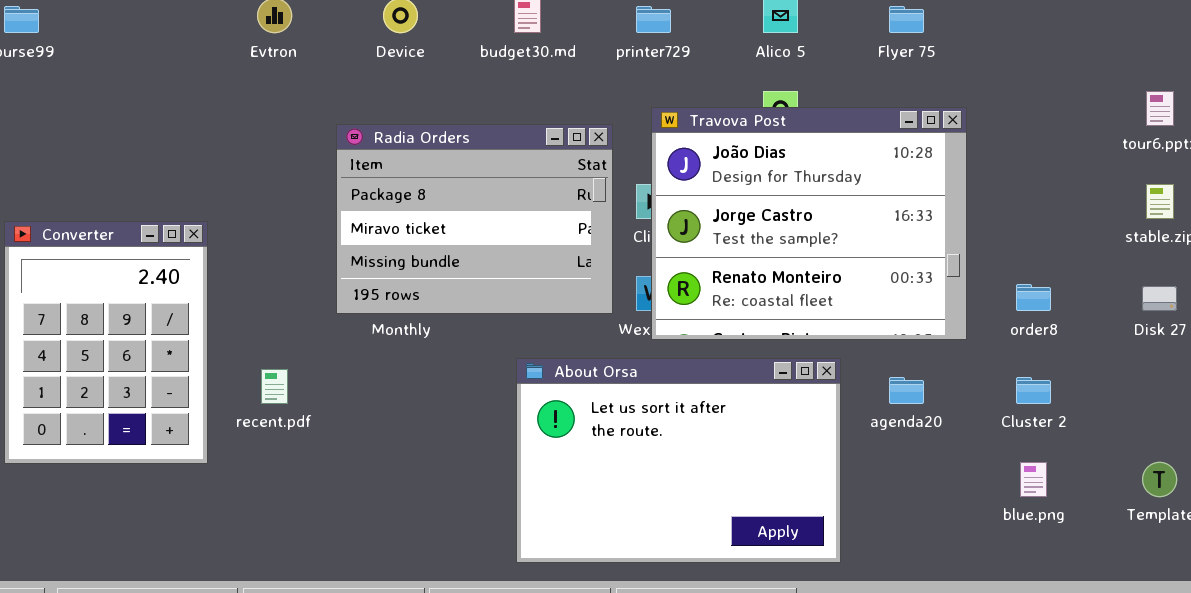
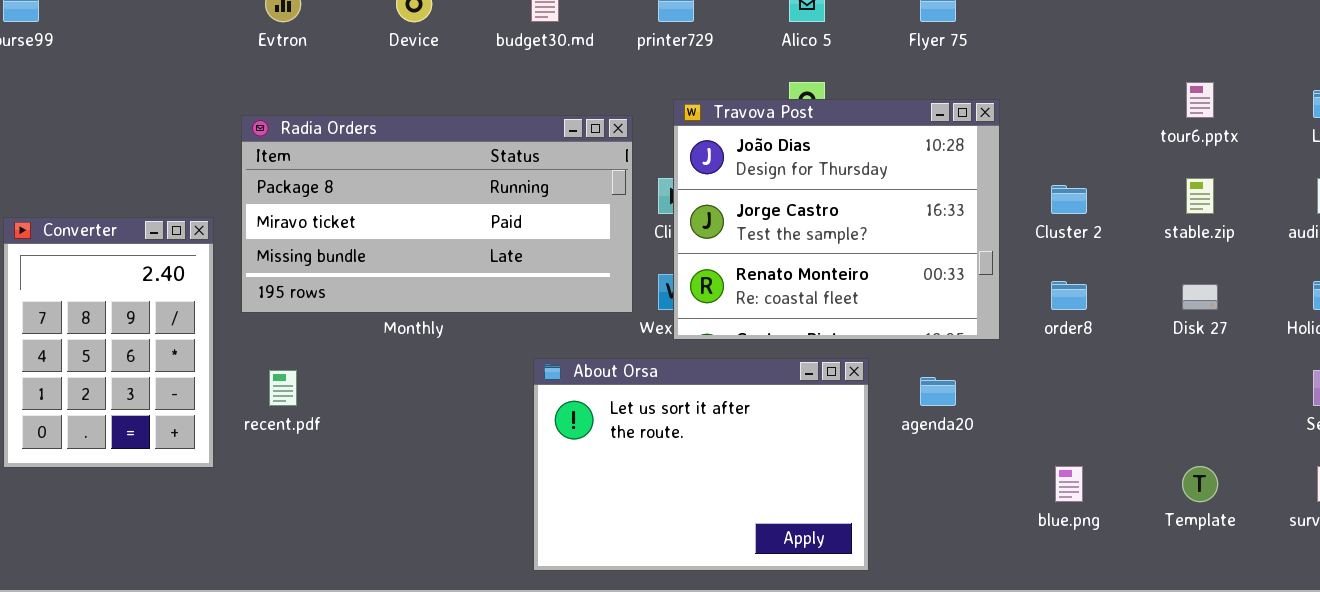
Radia Orders: [336,124,613,314] -> [241,115,633,313], resized
Cluster 2: [1016,377,1051,404] -> [1051,185,1087,214], moved

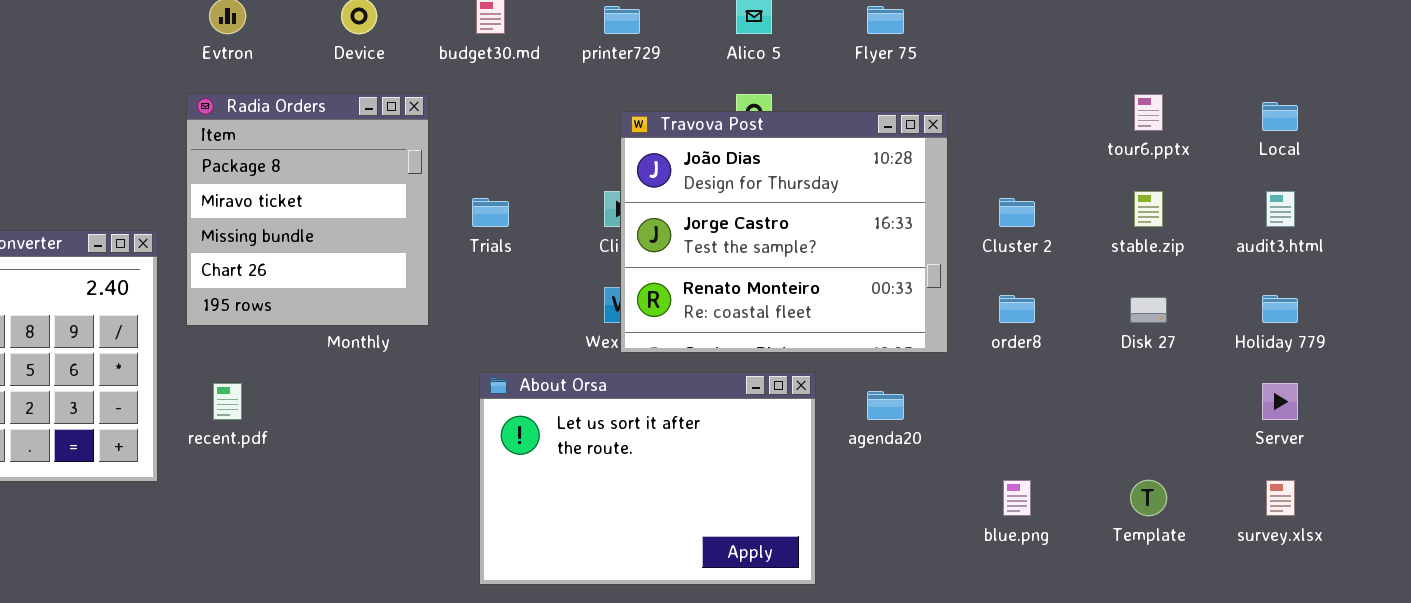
Radia Orders: [241,115,633,313] -> [186,93,429,326], resized

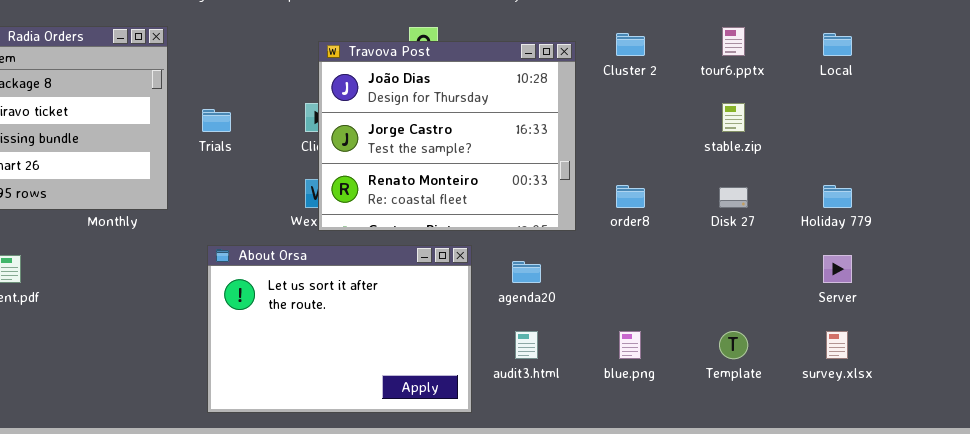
audit3.html: [1266,191,1295,227] -> [515,331,538,359], moved
Cluster 2: [999,198,1035,227] -> [616,33,645,56], moved

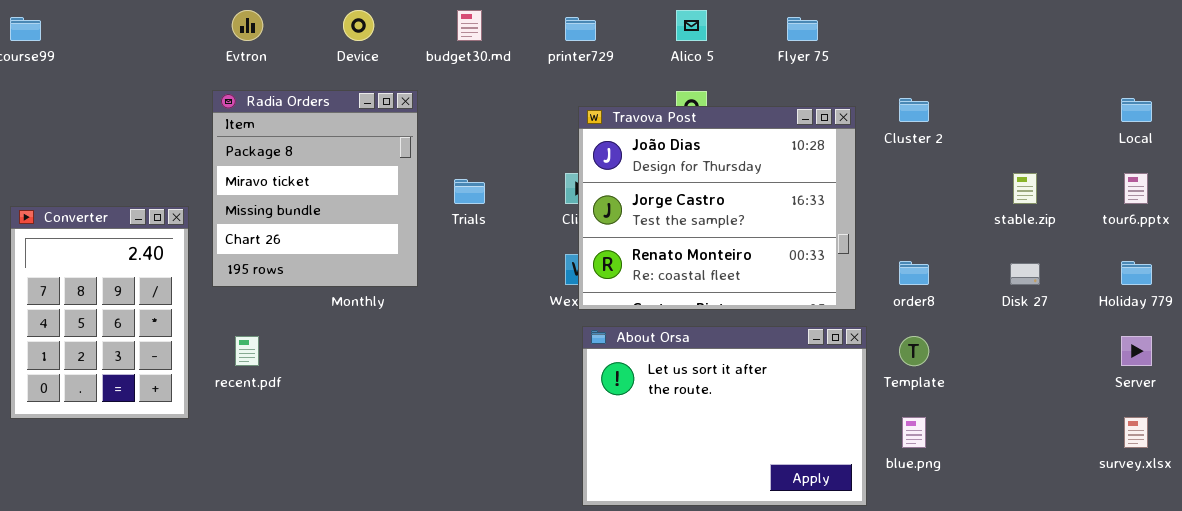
tour6.pptx: [722,27,745,56] -> [1124,173,1148,204], moved
About Orsa: [207,245,472,413] -> [582,326,867,506], moved
Template: [719,331,748,359] -> [899,336,929,366], moved

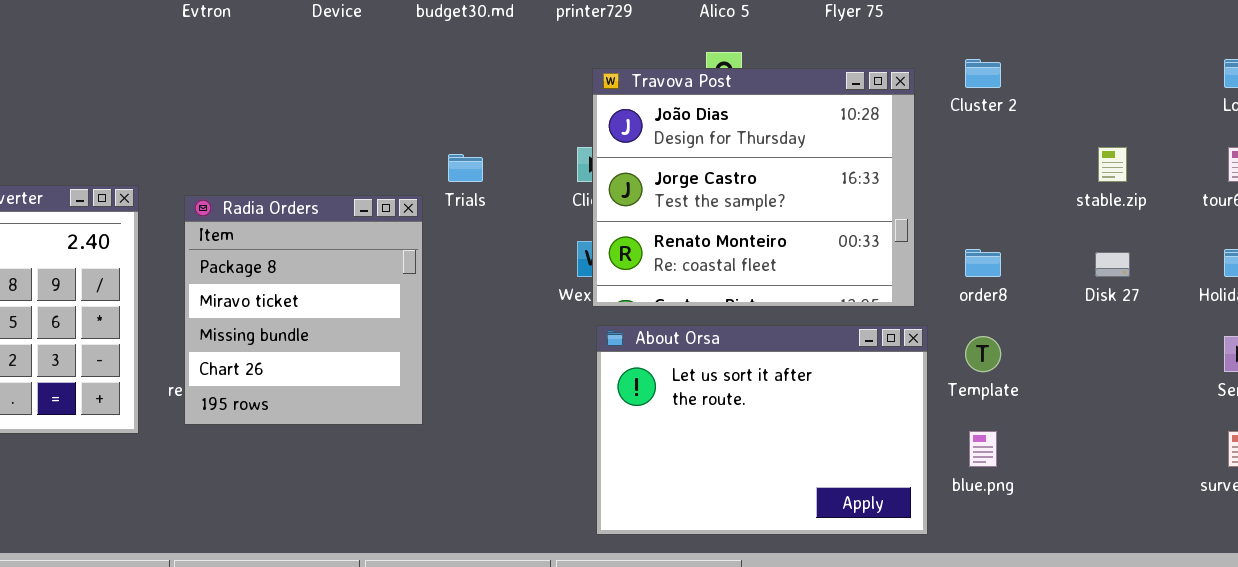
Radia Orders: [212,90,418,287] -> [184,195,423,425], moved

